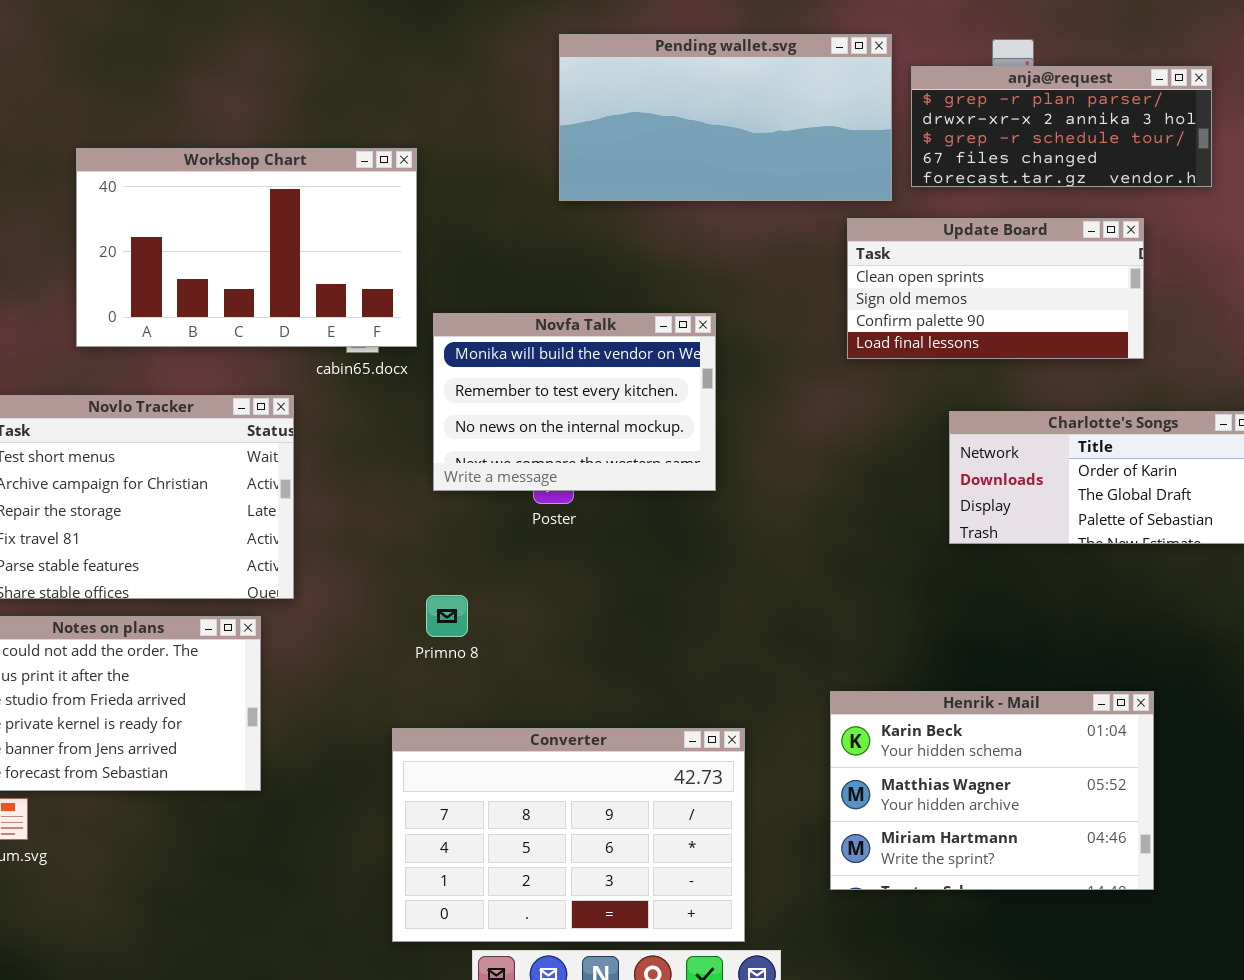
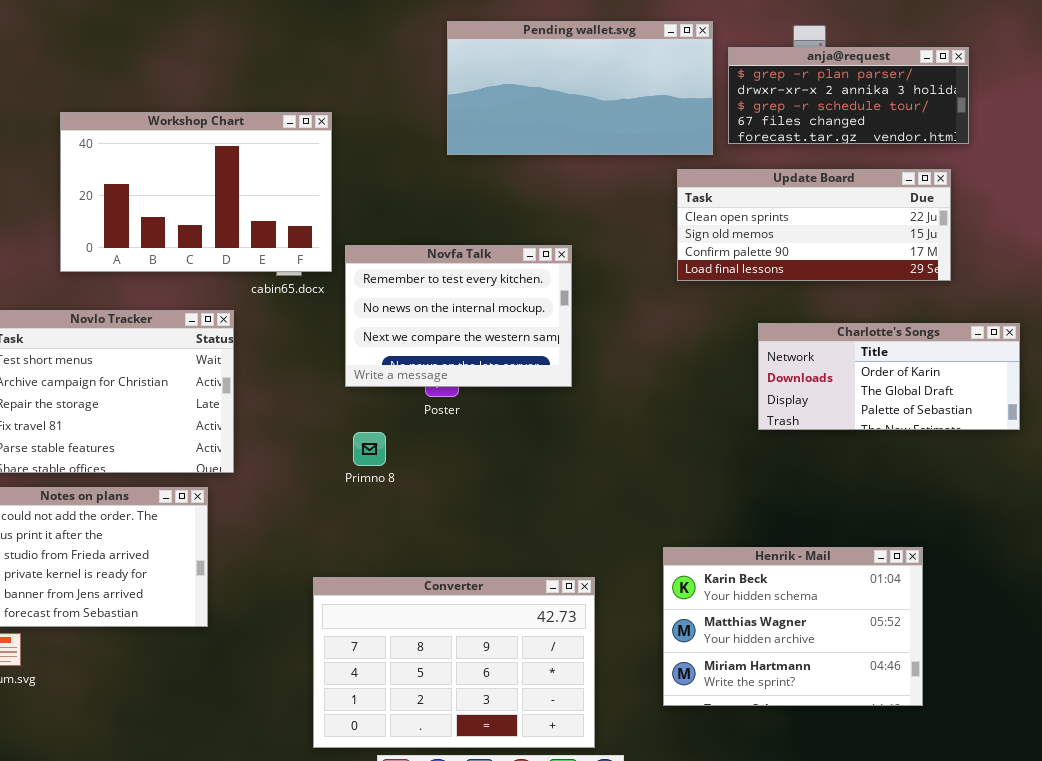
Update Board: [847,218,1144,359] -> [677,169,951,281], resized
Novfa Talk: [433,313,716,491] -> [345,245,572,387], scrolled down 1 row
Primno 8: [426,595,468,637] -> [353,432,386,466], moved

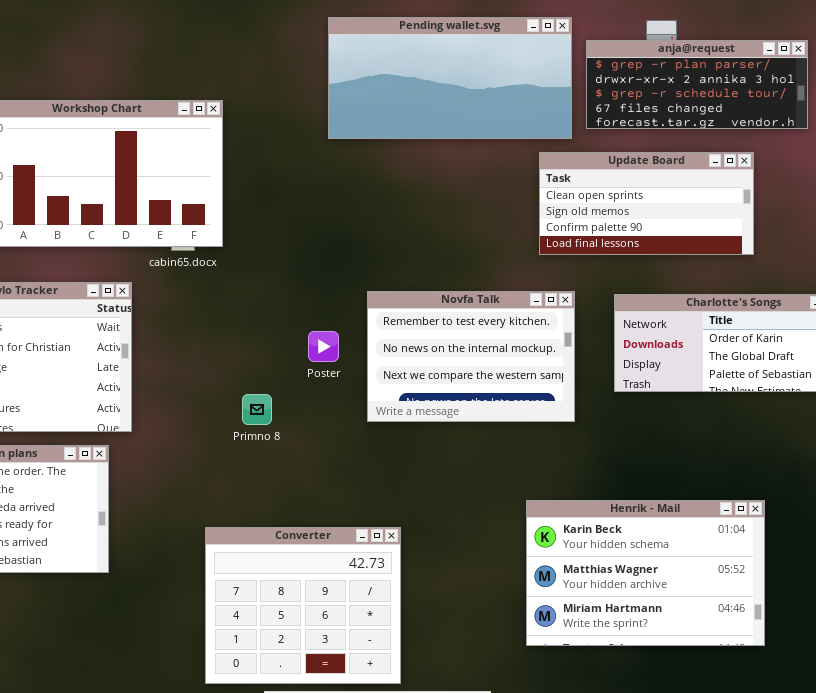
Update Board: [677,169,951,281] -> [539,152,754,255], resized
Novfa Talk: [345,245,572,387] -> [367,291,575,422], moved
Converter: [313,577,595,748] -> [205,527,401,684], resized

